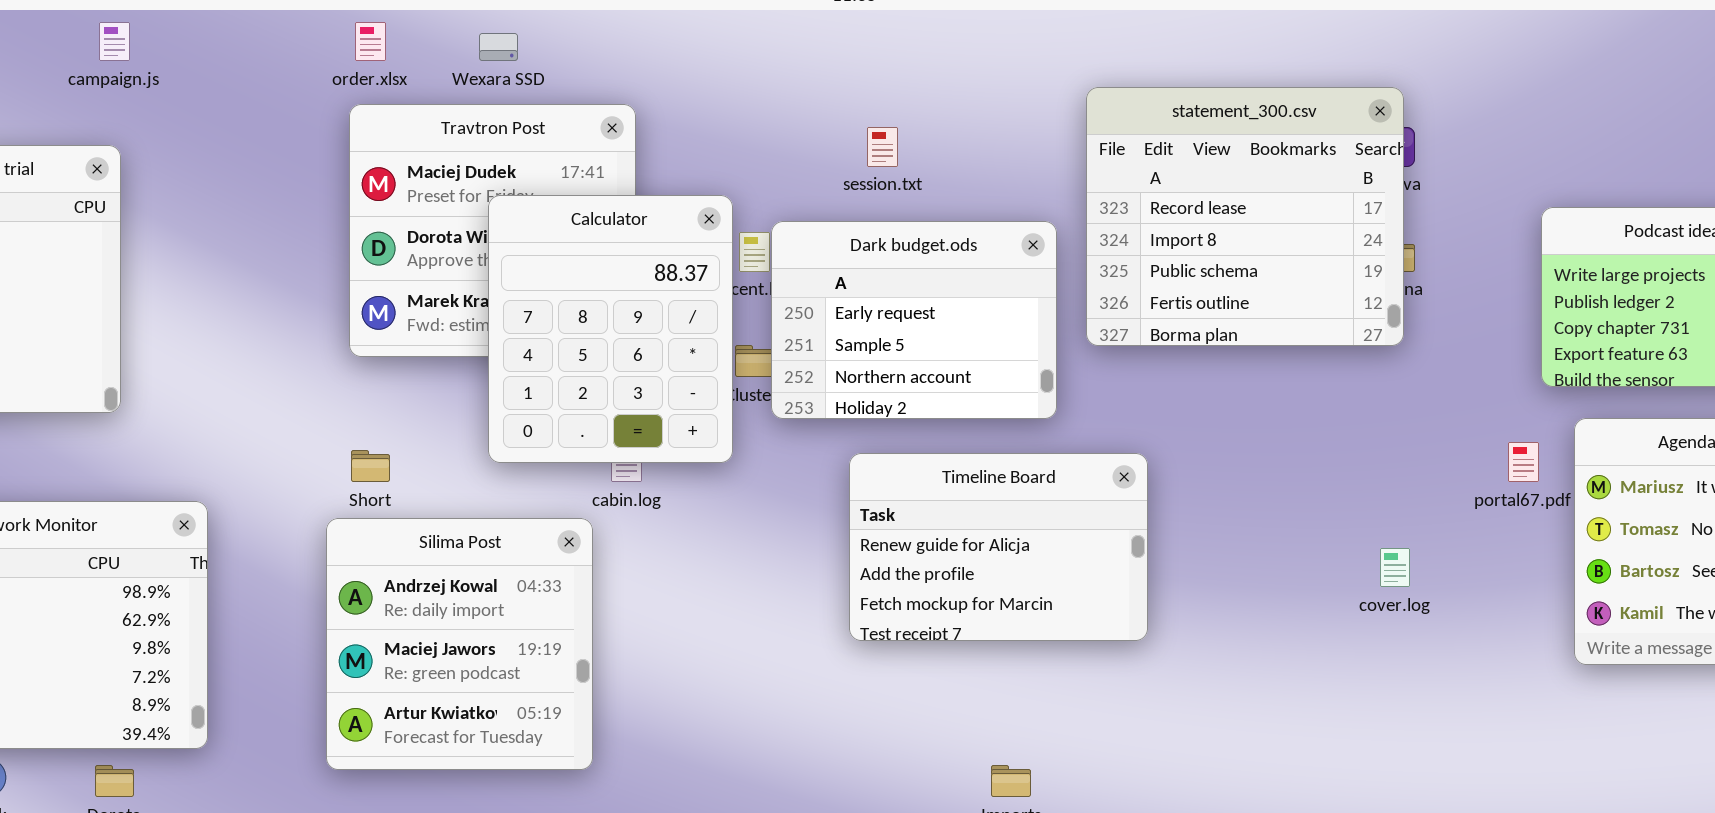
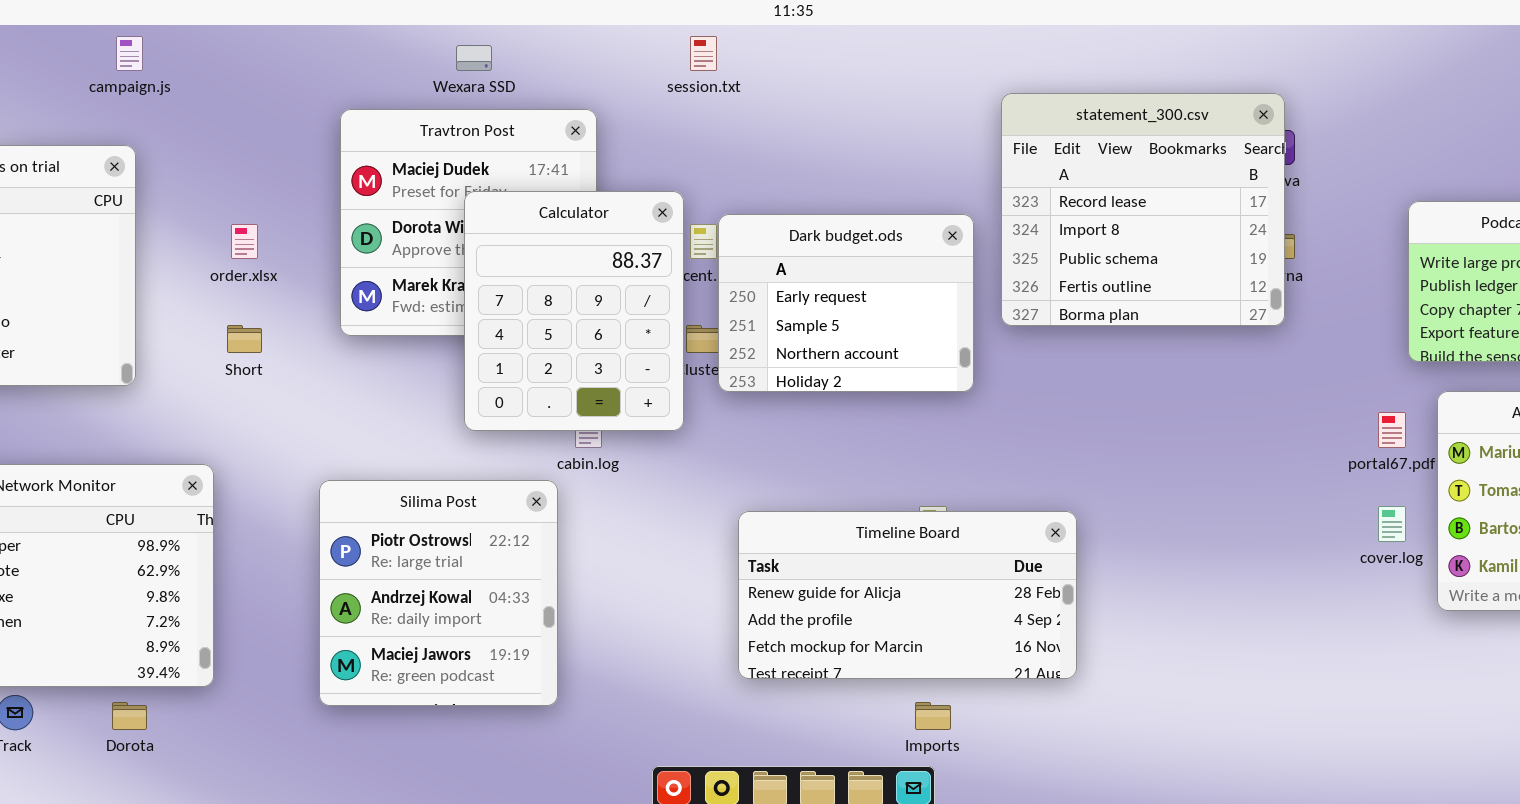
order.xlsx: [355,22,386,61] -> [231,224,258,259], moved
session.txt: [867,127,898,167] -> [690,36,717,71], moved
Short: [351,450,390,482] -> [227,325,262,353], moved
Timeline Board: [849,453,1148,641] -> [738,511,1077,679], moved, resized
Silima Post: [326,518,593,770] -> [319,480,558,706], scrolled up 1 row
cover.log: [1380,548,1410,587] -> [1378,506,1406,542], moved

